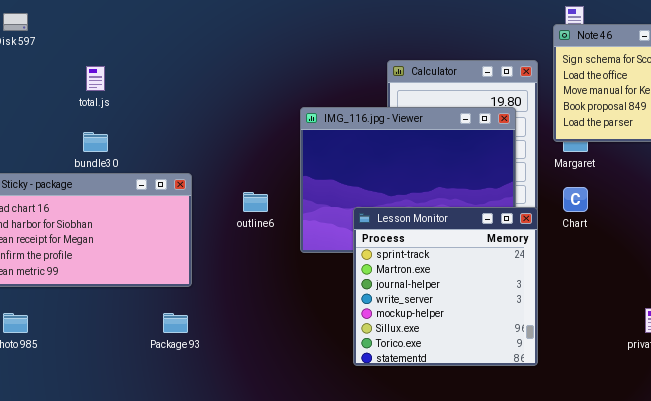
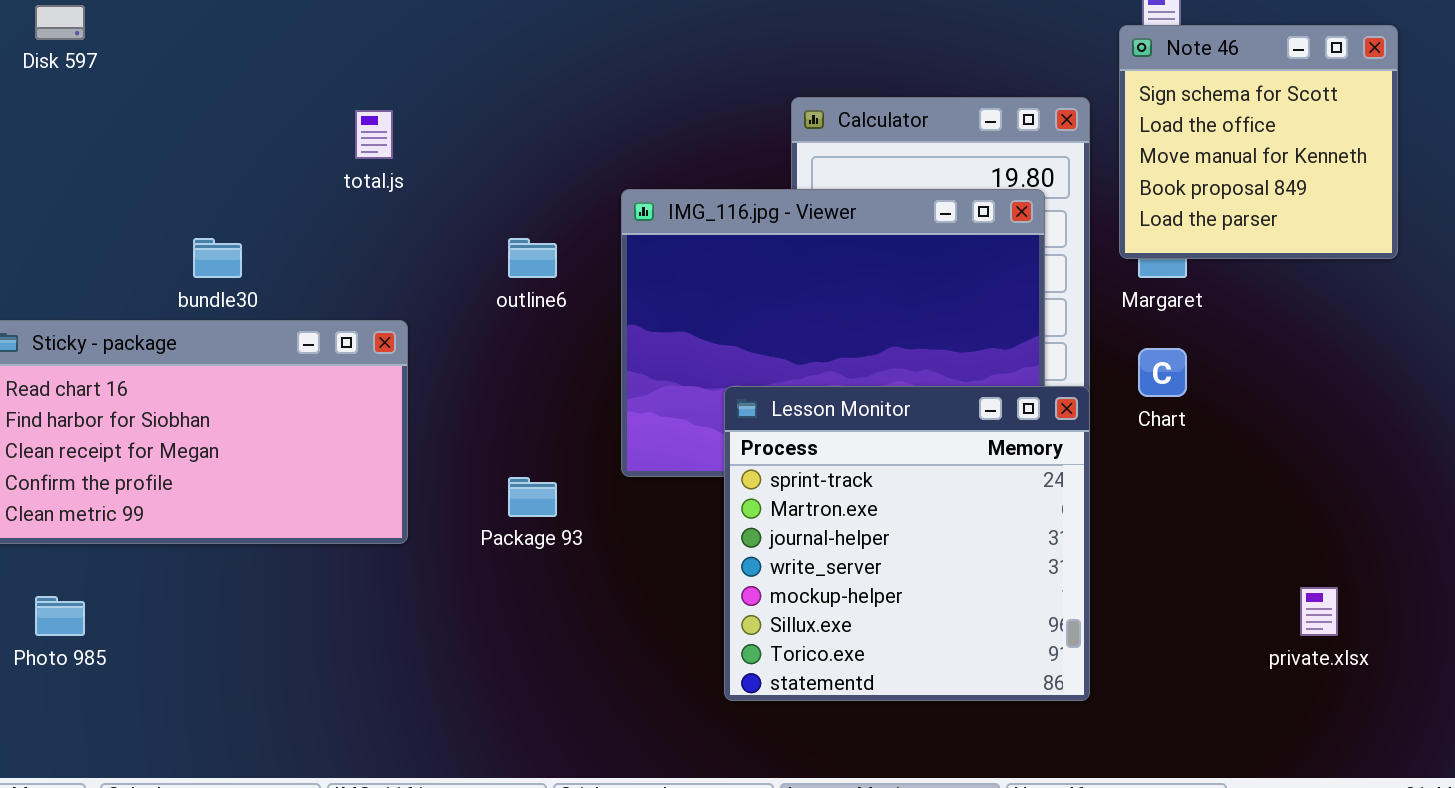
total.js: [86,66,105,91] -> [355,110,393,159], moved
outline6: [243,192,268,212] -> [508,238,557,278], moved
Package 93: [163,313,188,333] -> [508,477,557,517], moved

